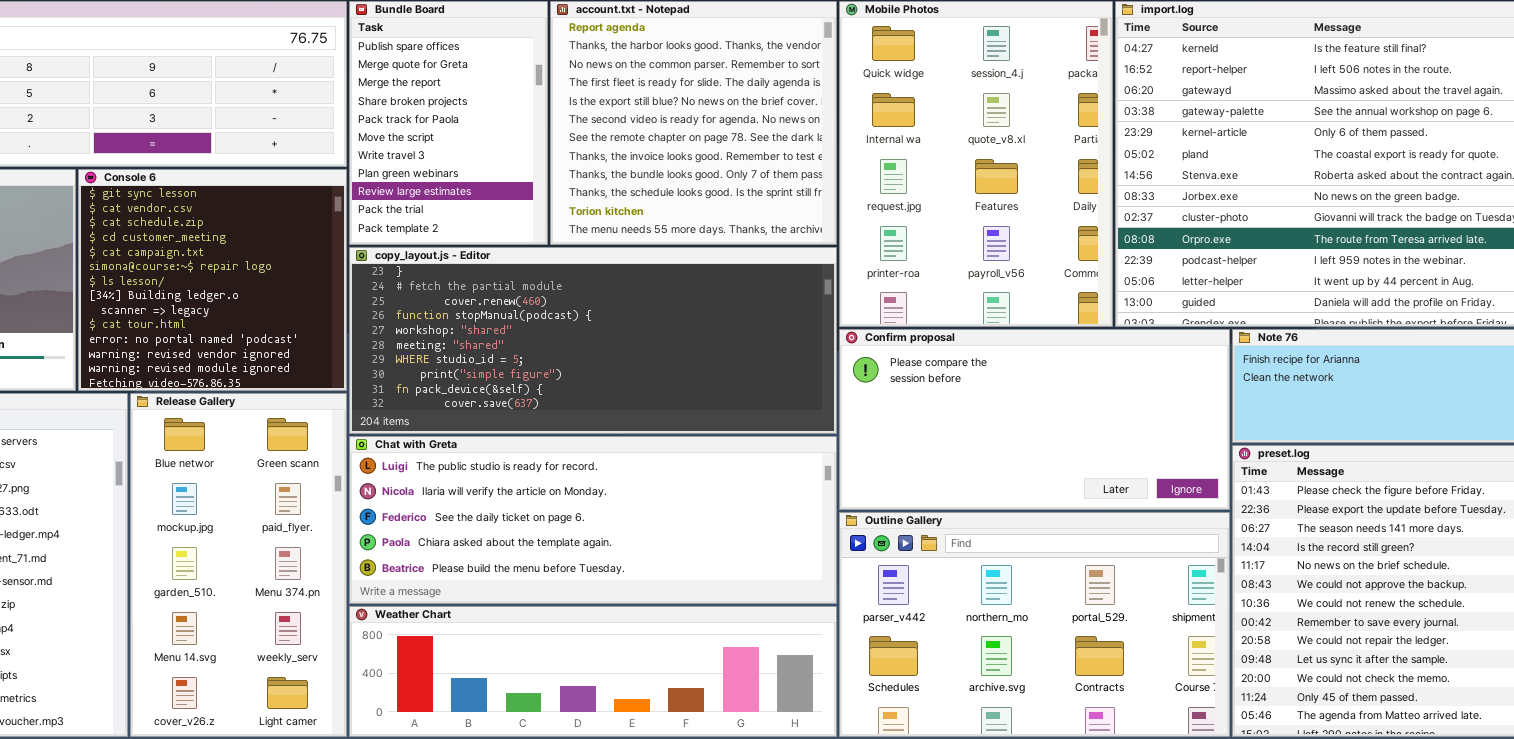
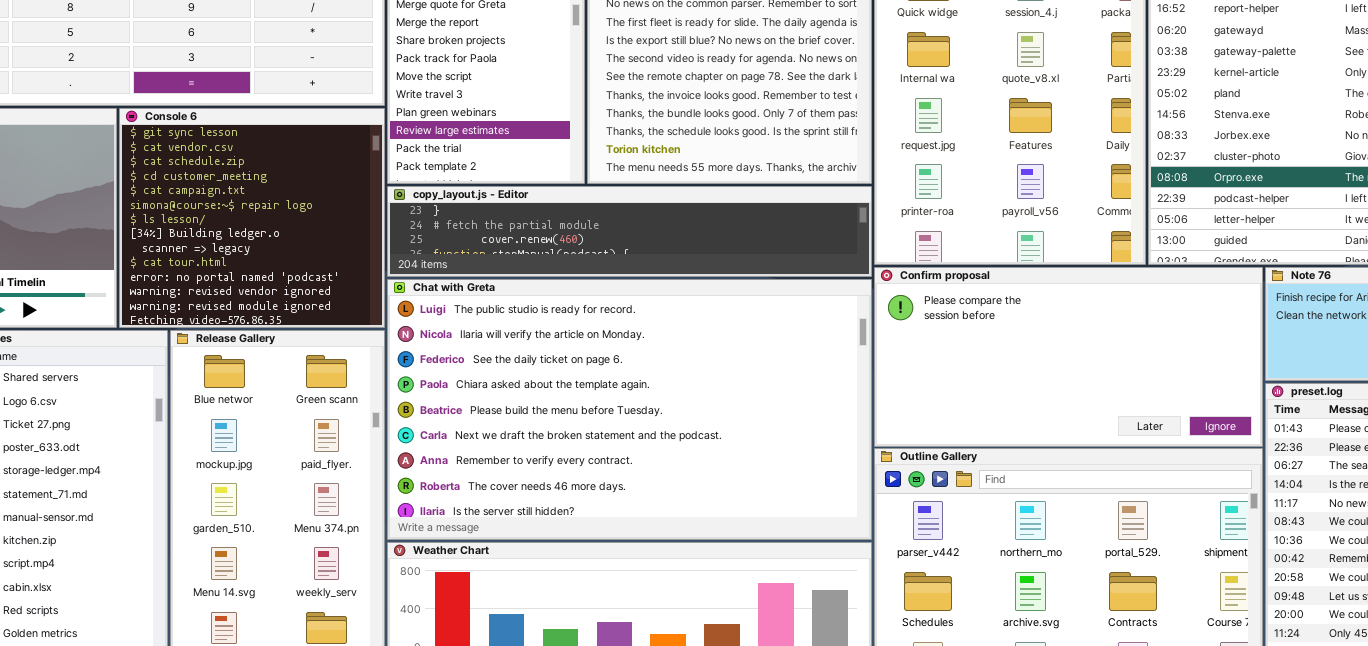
copy_layout.js - Editor: [349,247,837,434] -> [387,186,872,277], resized
Chat with Greta: [349,436,837,604] -> [387,279,872,540], resized

